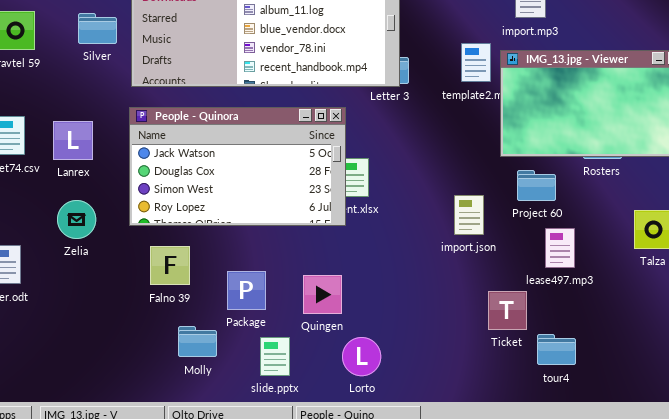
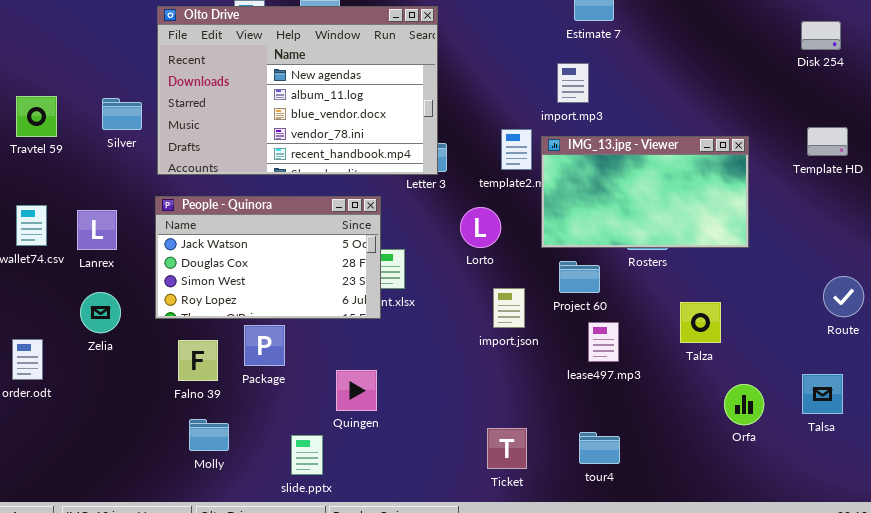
Package: [227,271,266,310] -> [244,325,285,366], moved
Ticket: [488,291,527,330] -> [487,428,527,469], moved
Molly: [178,326,217,357] -> [189,419,229,451], moved
Lorto: [342,337,381,376] -> [460,207,501,248], moved

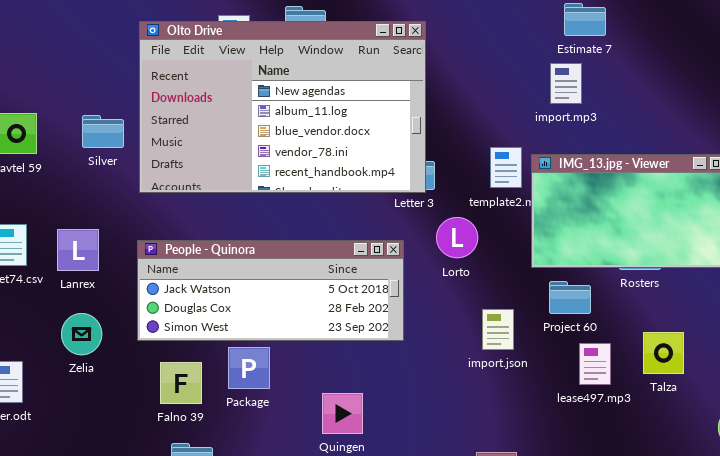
import.mp3: [557,63,589,103] -> [550,63,582,104], moved
People - Quinora: [155,196,381,319] -> [137,240,404,341], resized
Lorto: [460,207,501,248] -> [436,217,478,258], moved
Talza: [680,302,721,343] -> [643,332,684,374], moved

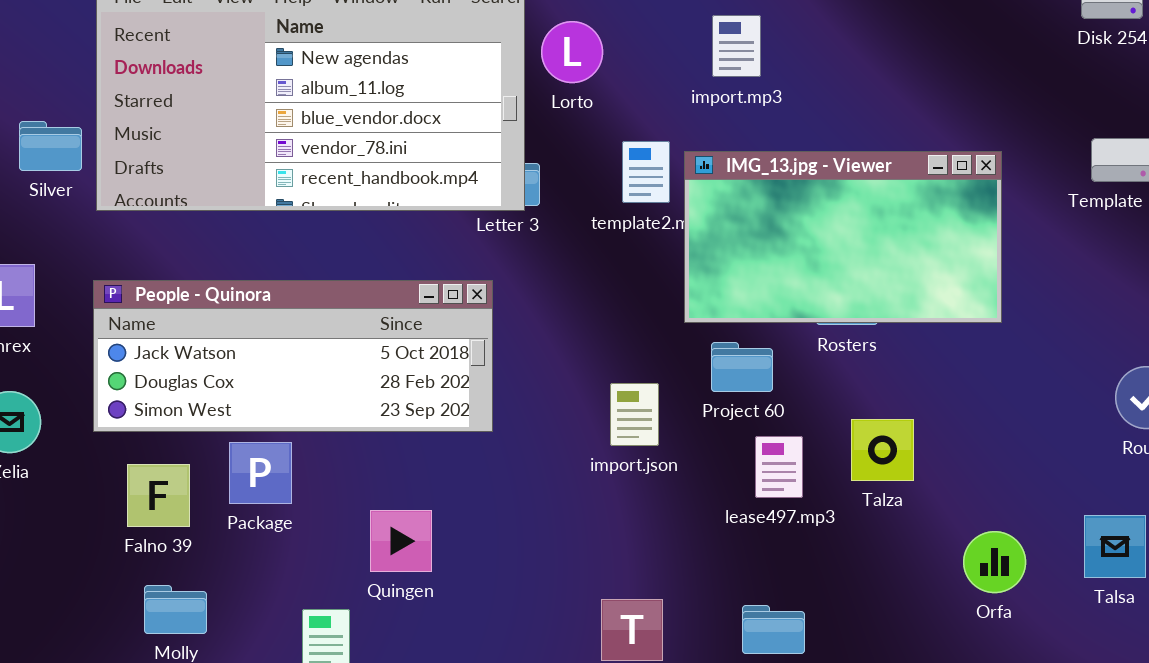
Silver: [82,115,124,148] -> [19,121,82,171], moved
Lorto: [436,217,478,258] -> [541,21,603,83], moved

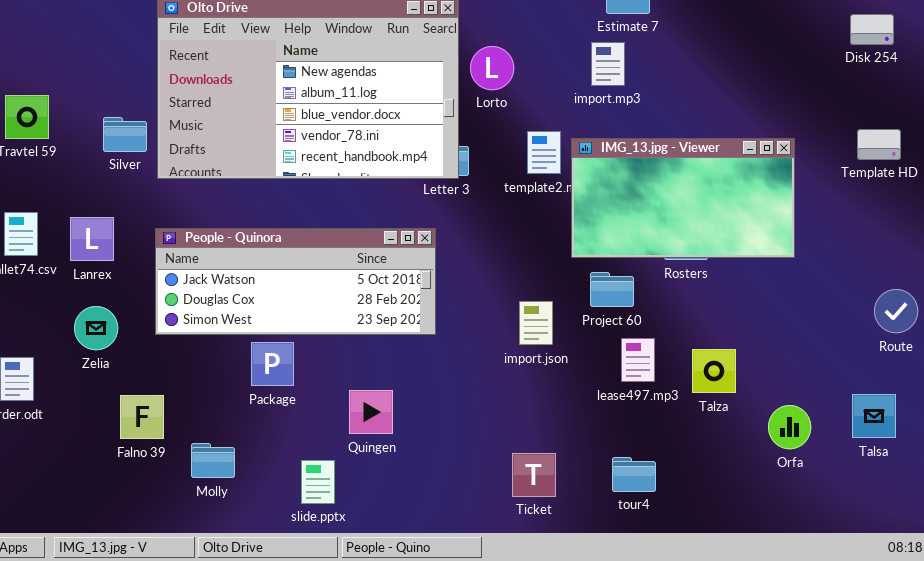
Talza: [851,419,914,481] -> [692,349,736,393], moved
Falno 39: [127,464,190,527] -> [120,395,164,439], moved

